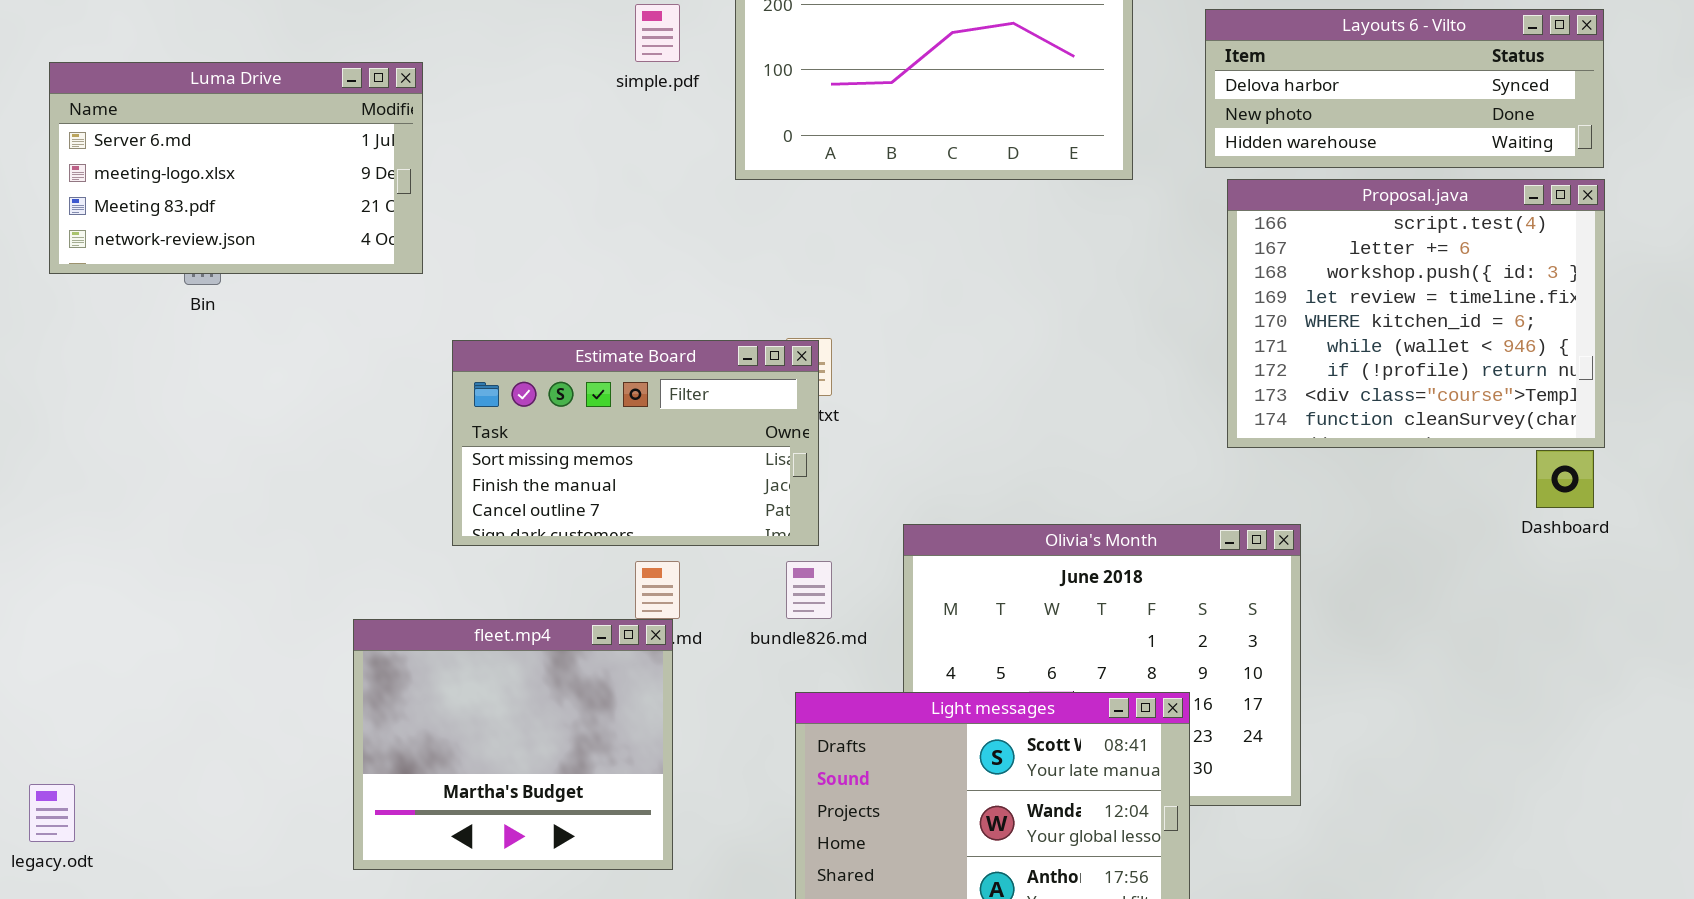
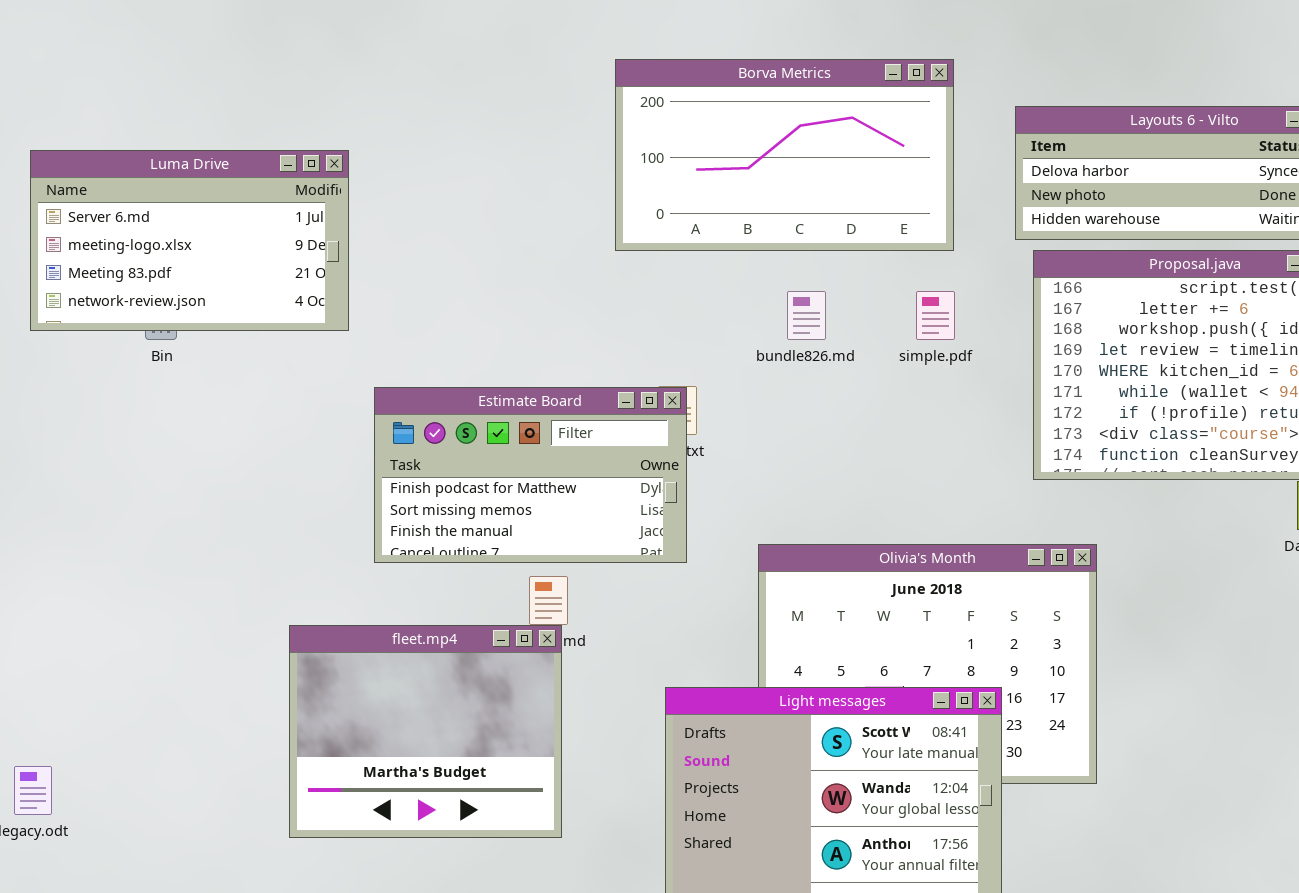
simple.pdf: [635,4,680,62] -> [916,291,955,340], moved
Estimate Board: [452,340,819,546] -> [374,387,687,563], scrolled up 1 row
bundle826.md: [786,561,832,619] -> [787,291,826,340], moved

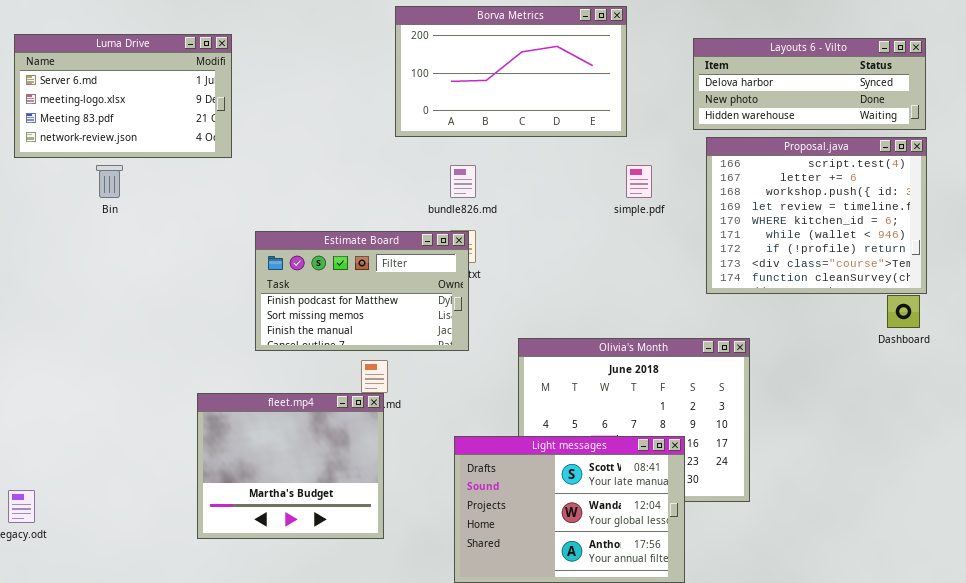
Borva Metrics: [615,59,954,251] -> [395,6,627,137], moved
Luma Drive: [30,150,349,331] -> [14,34,232,158], moved
bundle826.md: [787,291,826,340] -> [450,165,476,198], moved

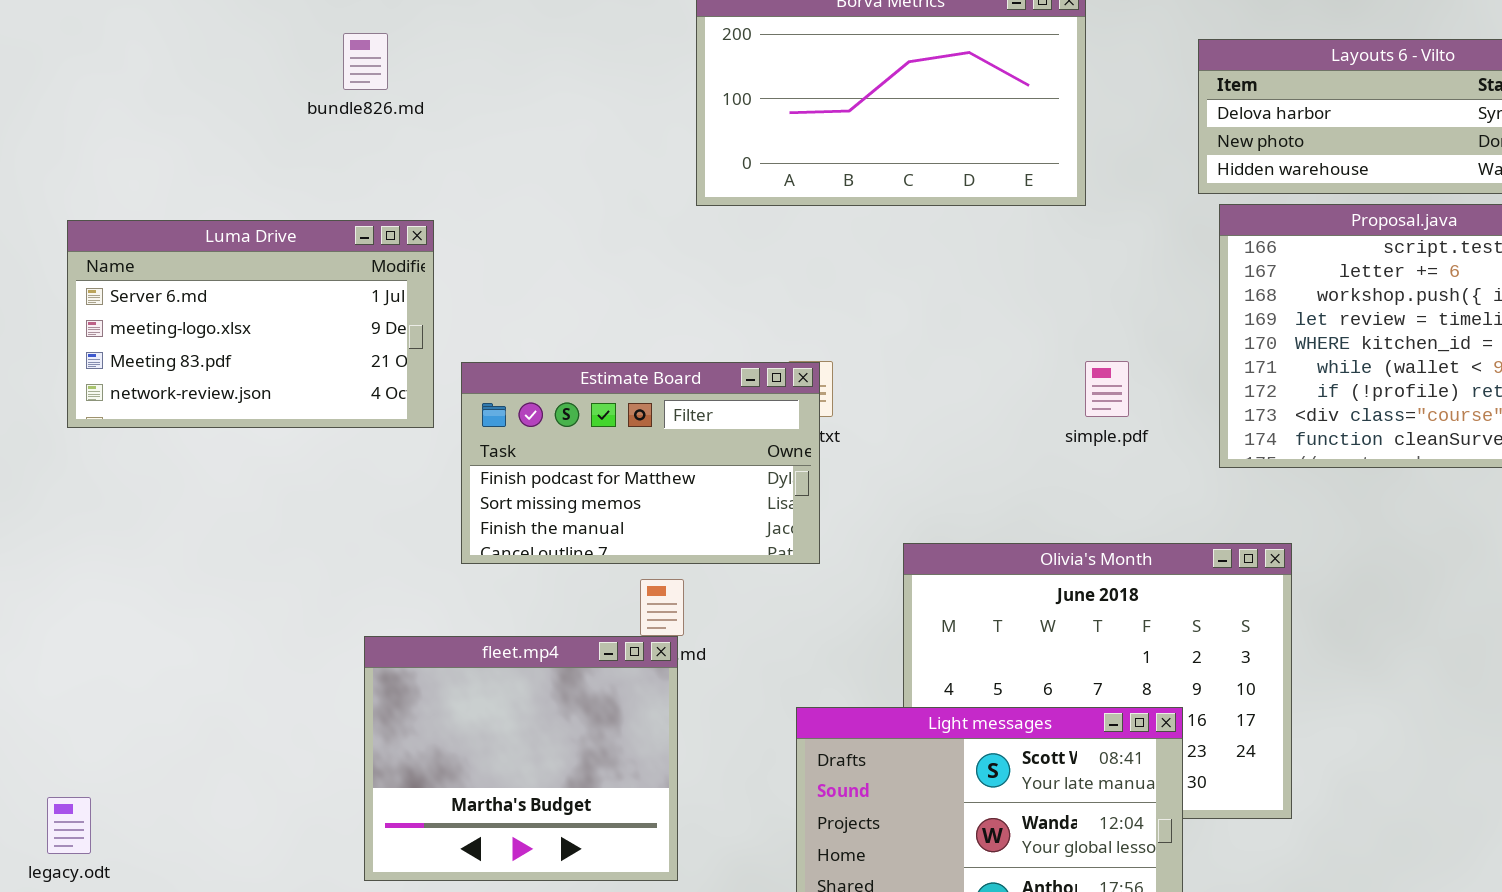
Luma Drive: [14,34,232,158] -> [67,220,434,428], moved
bundle826.md: [450,165,476,198] -> [343,33,388,90], moved
simple.pdf: [626,165,652,198] -> [1085,361,1129,417], moved

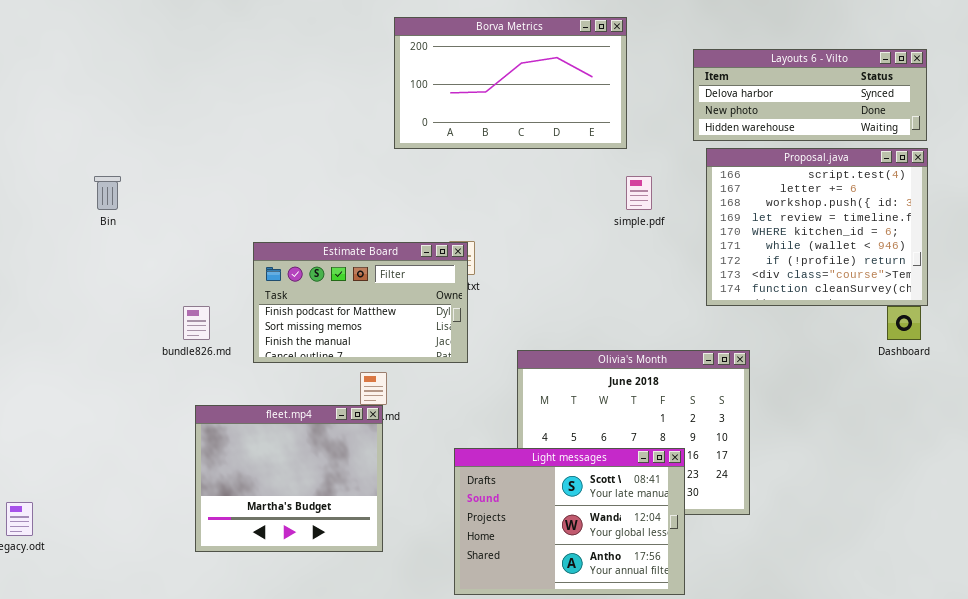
bundle826.md: [343,33,388,90] -> [183,306,210,340], moved
Luma Drive: [67,220,434,428] -> none, closed
simple.pdf: [1085,361,1129,417] -> [626,176,652,210], moved

